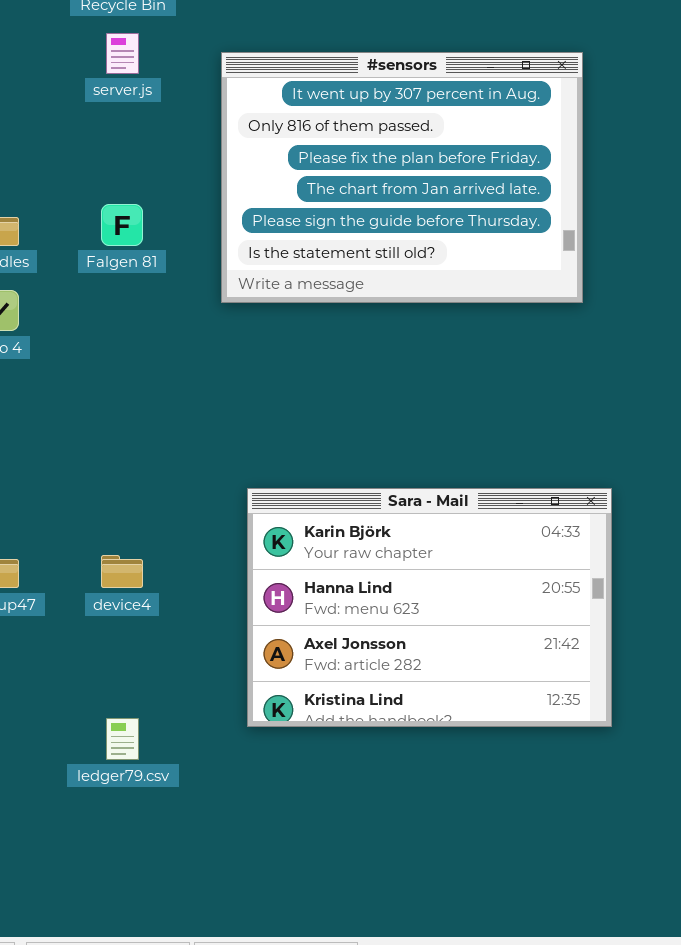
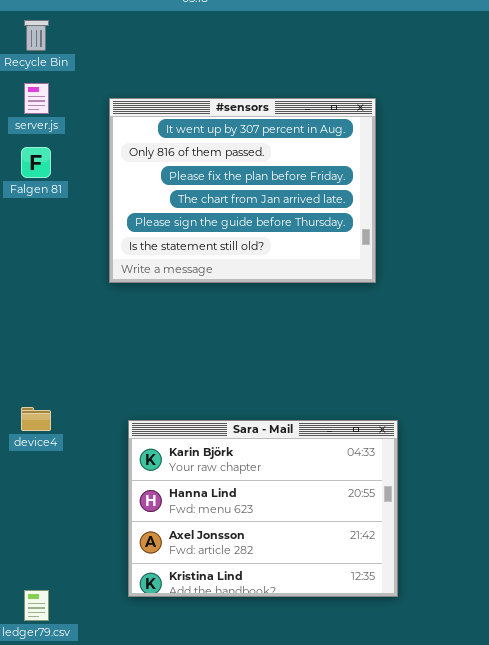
Falgen 81: [101,204,143,246] -> [21,147,51,178], moved
device4: [101,555,143,588] -> [21,407,51,431], moved

